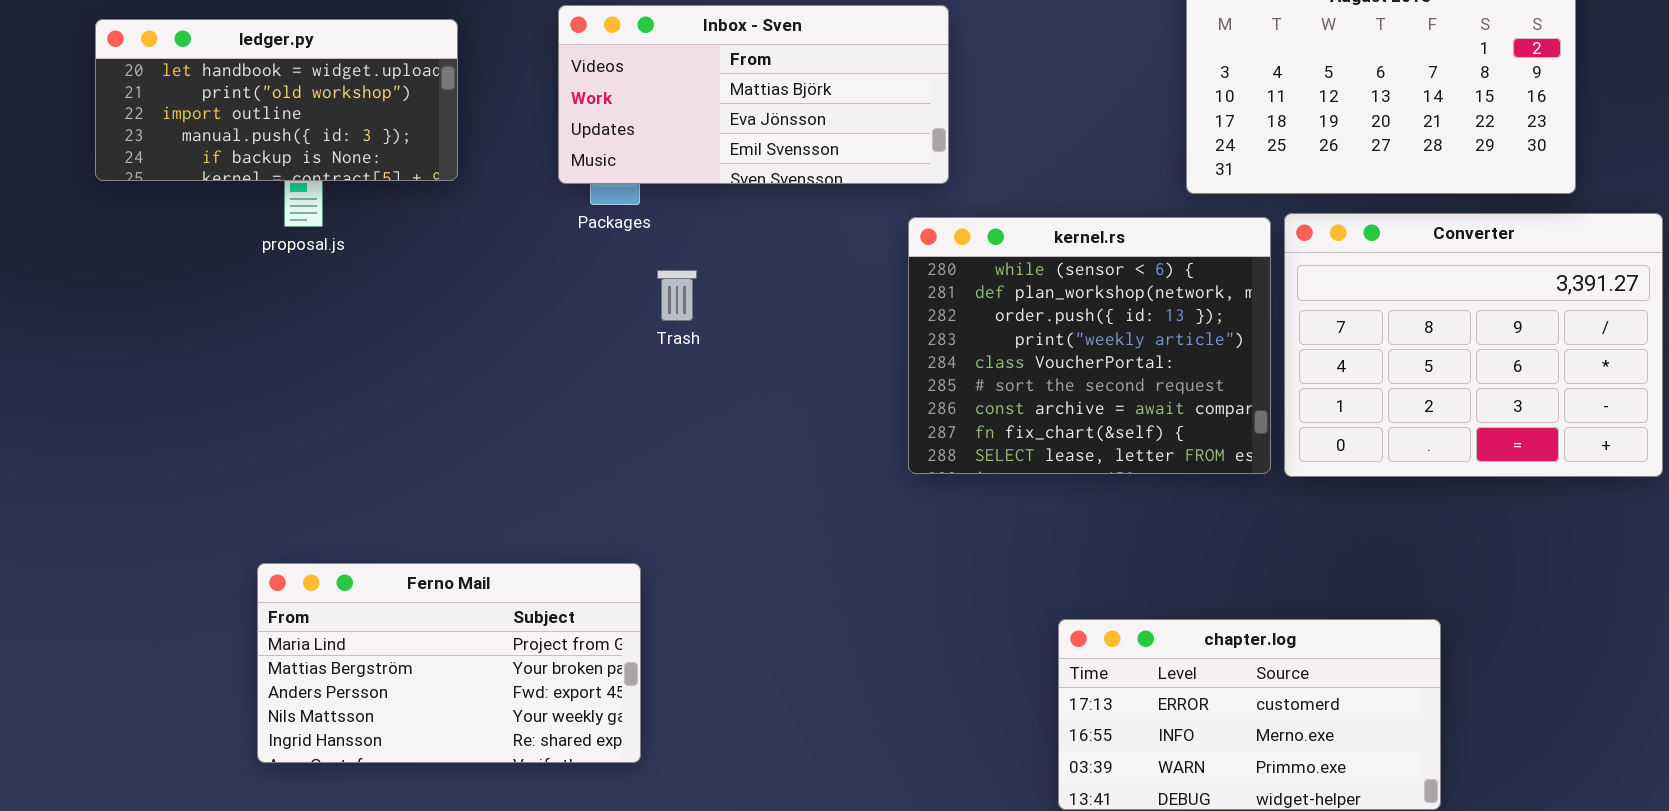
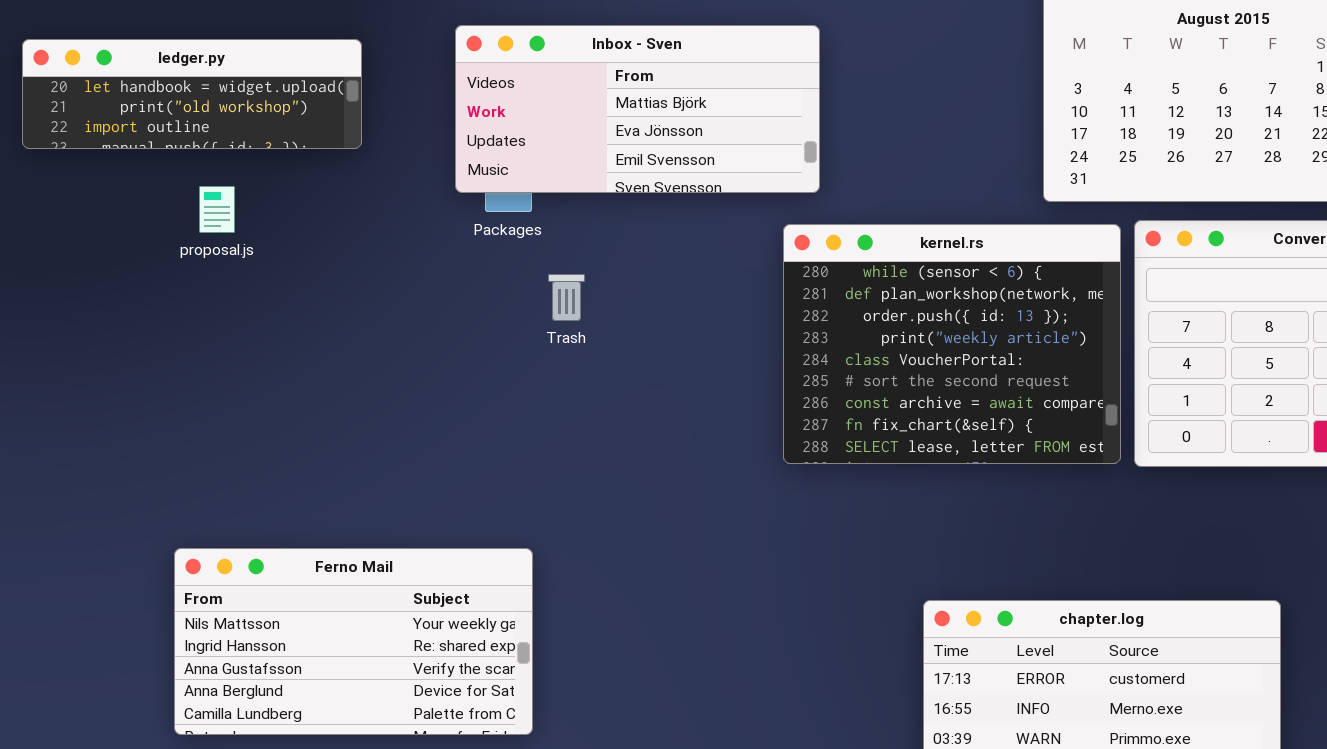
ledger.py: [95,19,458,181] -> [22,39,362,149], resized
Ferno Mail: [257,563,641,763] -> [174,548,533,735], scrolled down 3 rows

